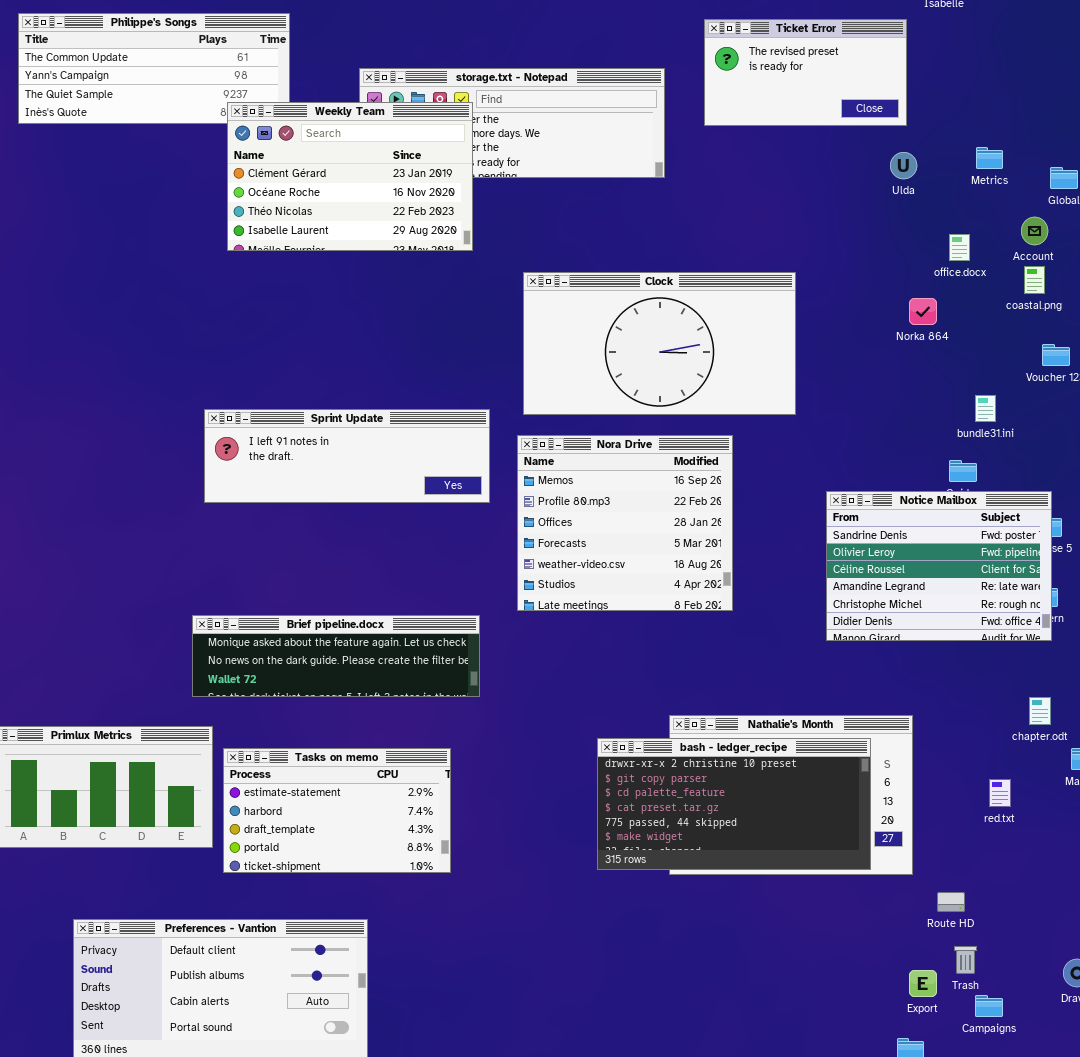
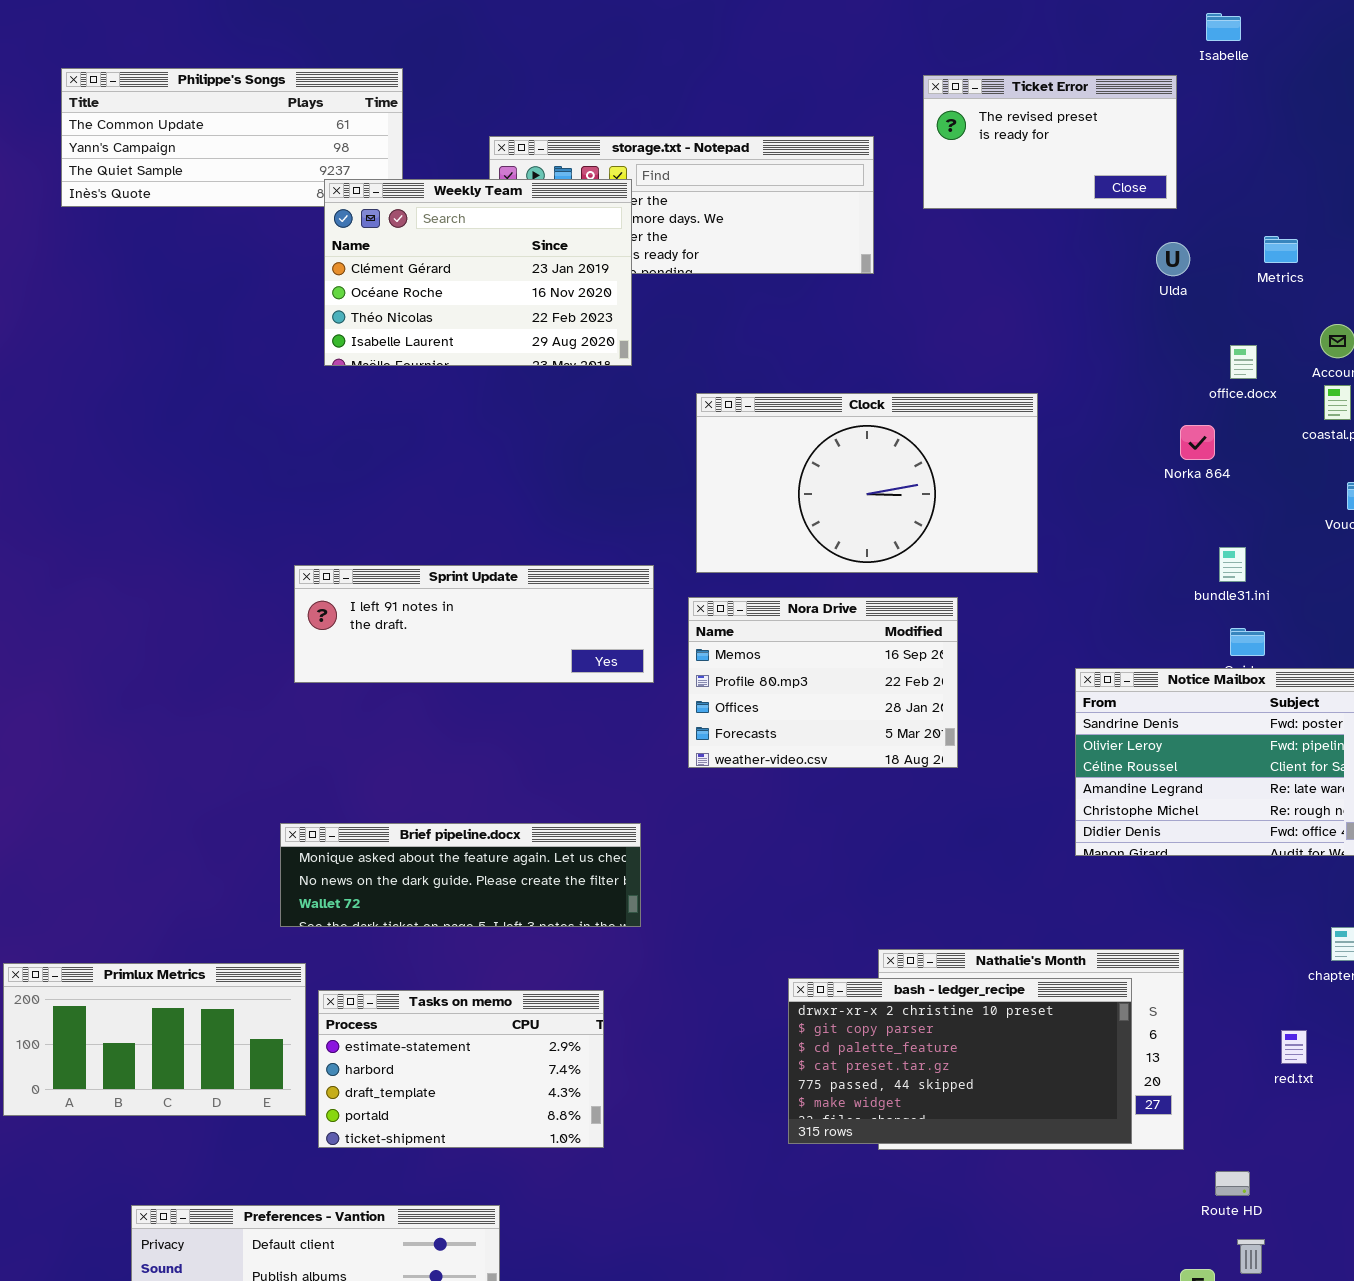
bundle31.ini: [975,395,996,422] -> [1219,547,1246,582], moved
Nora Drive: [517,435,733,611] -> [688,597,958,768], resized

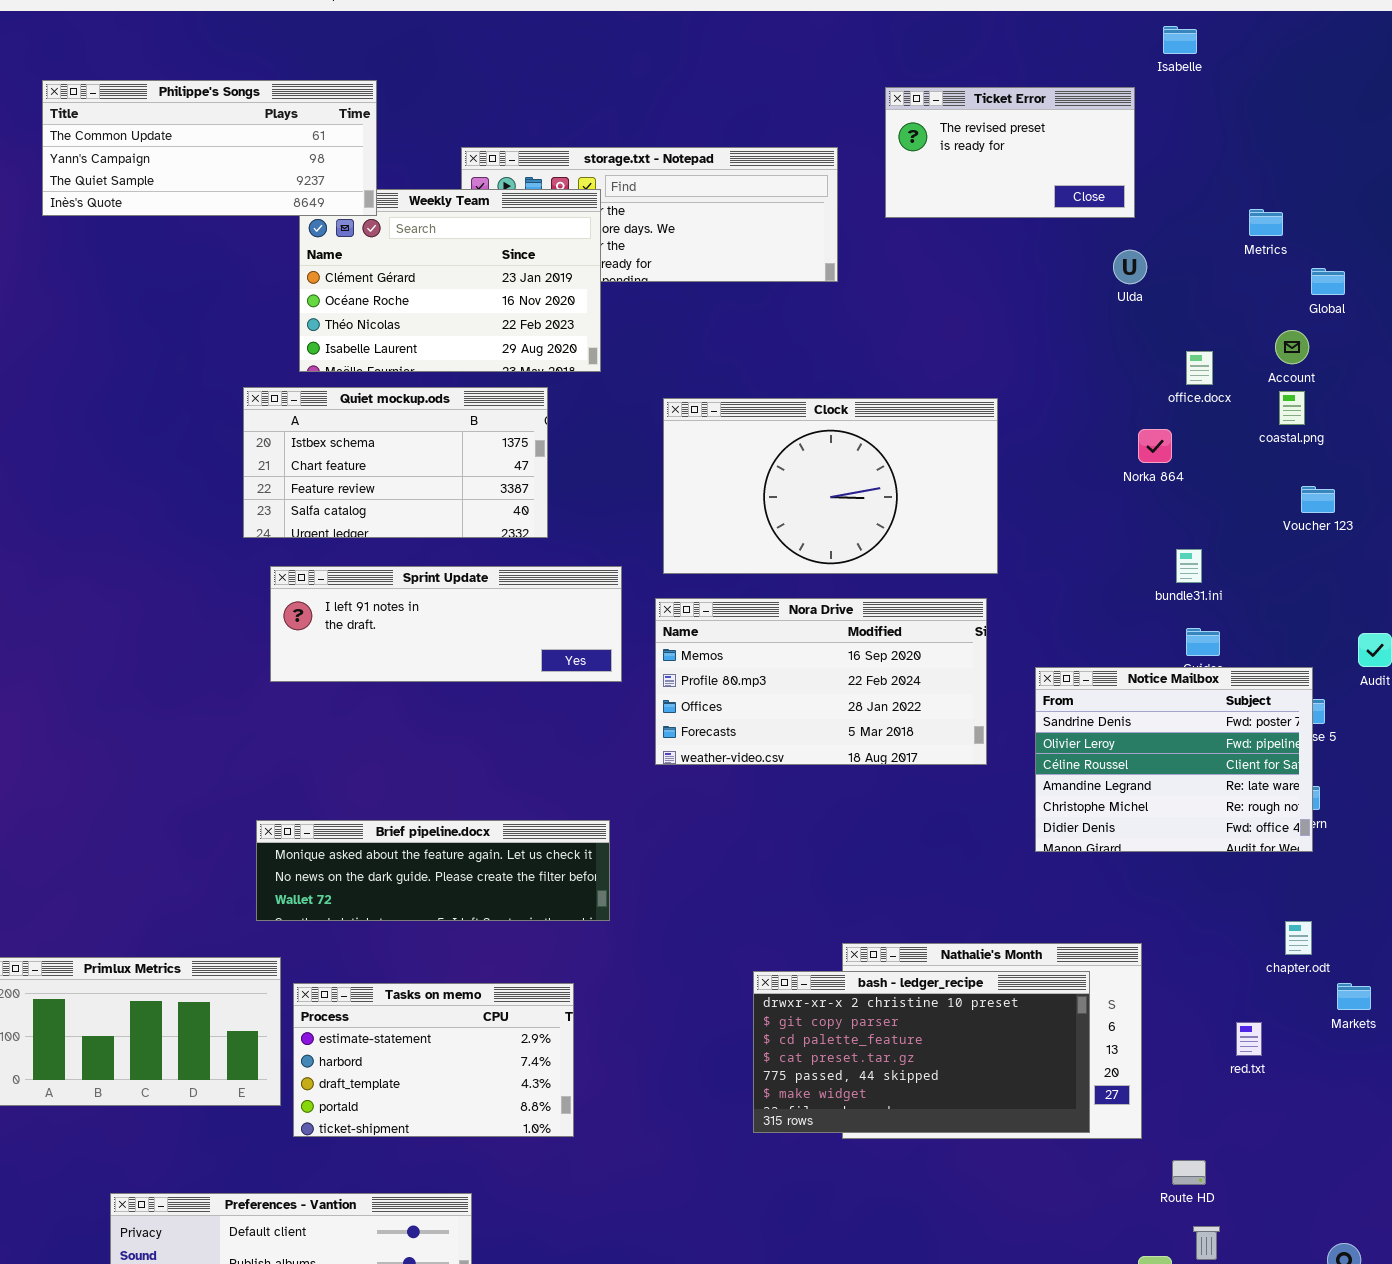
Philippe's Songs: [61,68,403,207] -> [42,80,377,216], raised
Metrics: [1264,236,1298,263] -> [1249,209,1283,236], moved
Quiet mockup.ods: none -> [243,387,548,538], opened
Nora Drive: [688,597,958,768] -> [655,598,987,765], resized

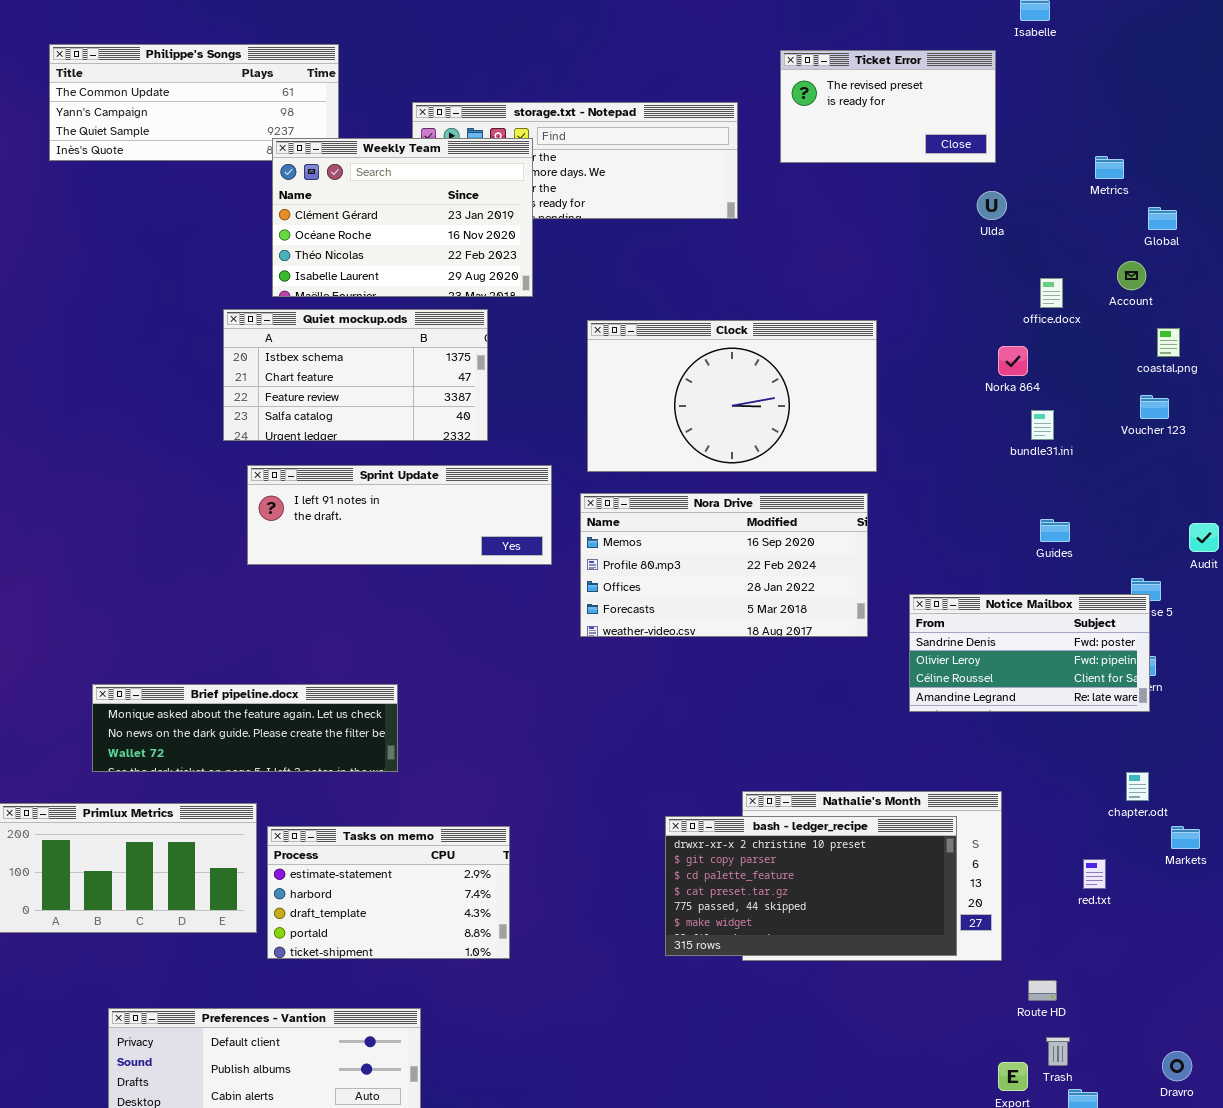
Weekly Team: [299,189,601,372] -> [272,138,533,297], raised
coastal.png: [1279,391,1305,425] -> [1157,328,1180,357], moved
bundle31.ini: [1176,549,1202,583] -> [1031,410,1054,440], moved
Notice Mailbox: [1035,667,1313,852] -> [909,594,1150,712], resized
Brief pipeline.docx: [256,820,610,921] -> [92,684,398,772], moved

